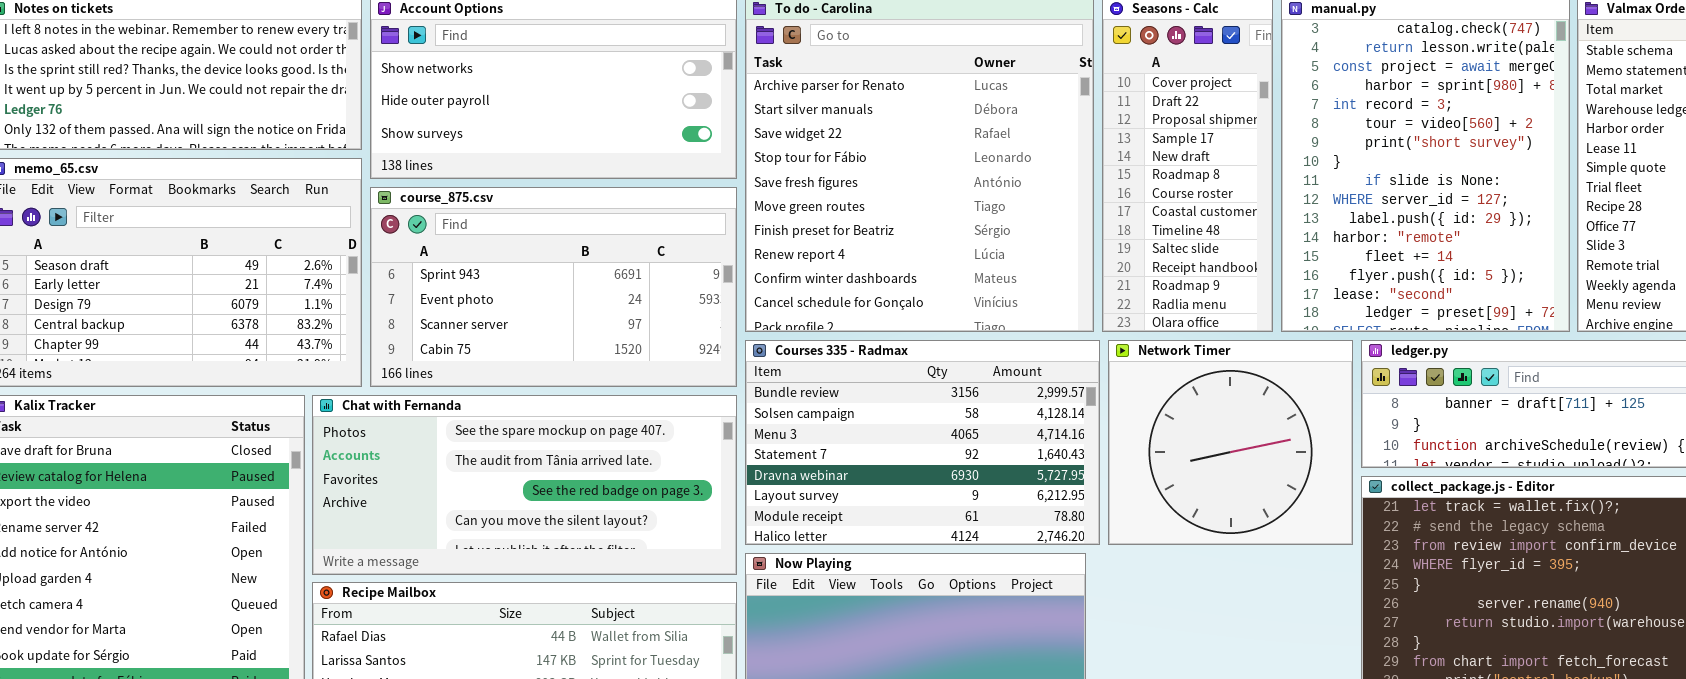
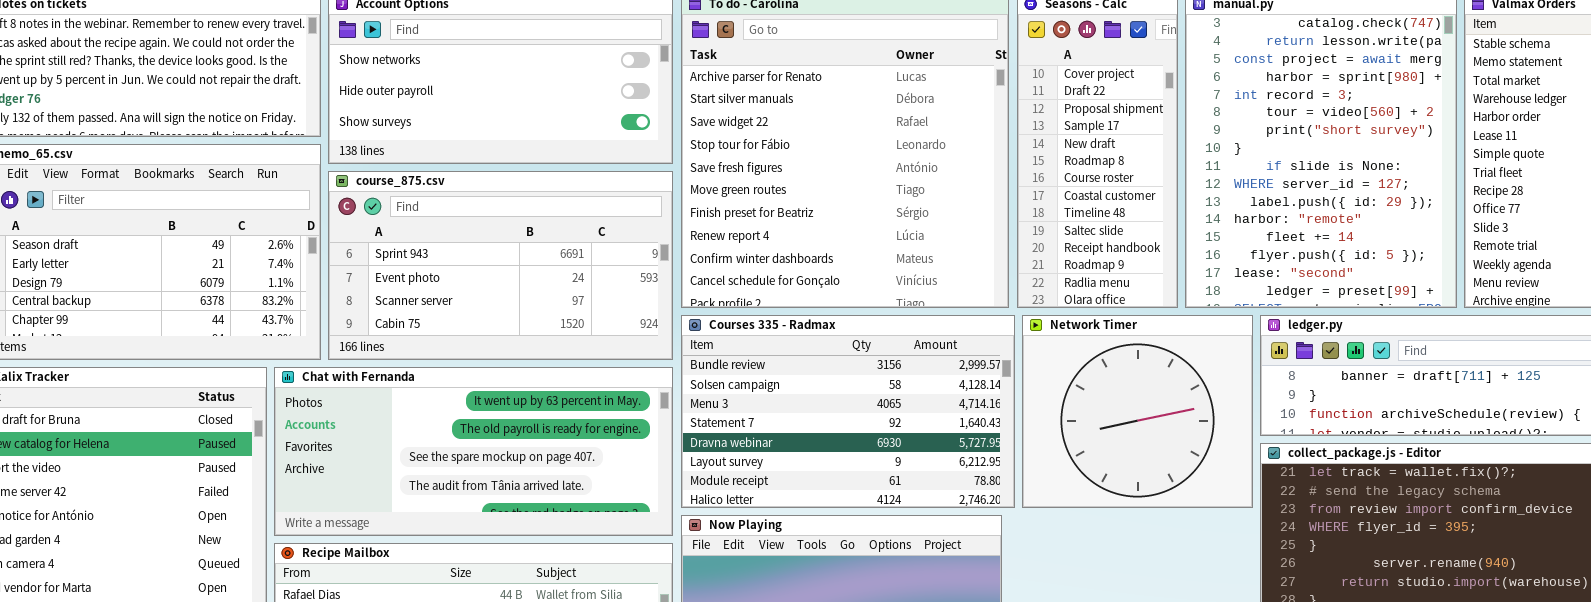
Chat with Fernanda: [312,395,737,575] -> [274,367,673,536], scrolled up 2 rows

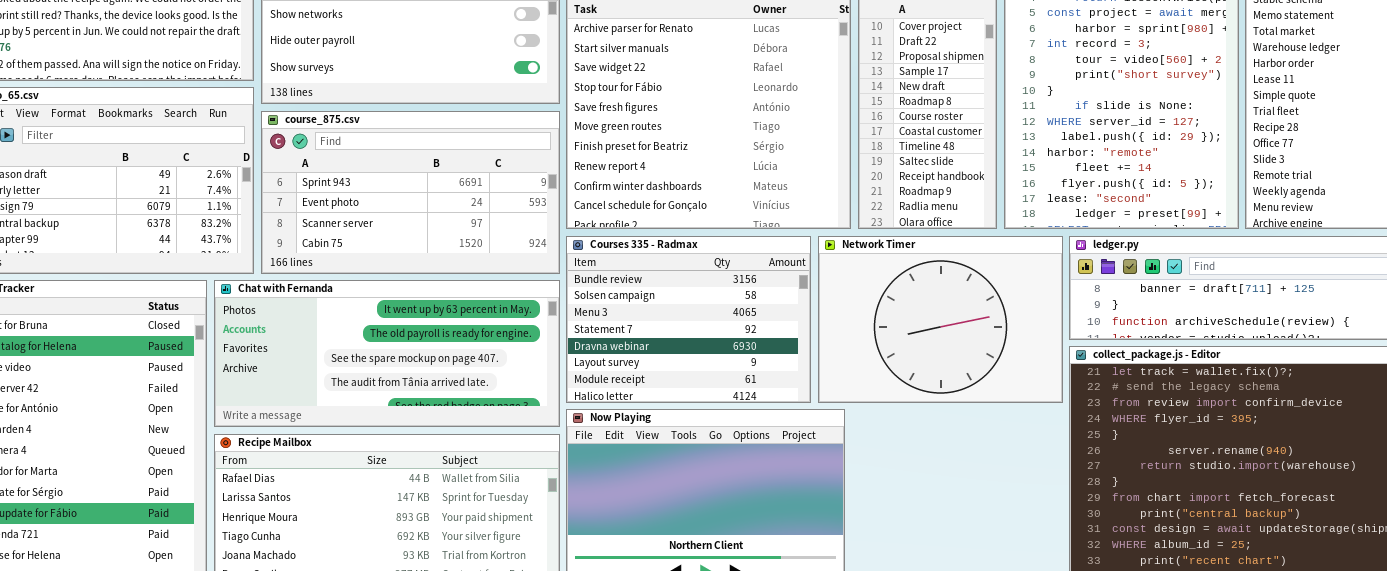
Courses 335 - Radmax: [681,315,1015,508] -> [566,236,811,403], resized
Network Timer: [1022,315,1253,508] -> [818,236,1063,403], resized

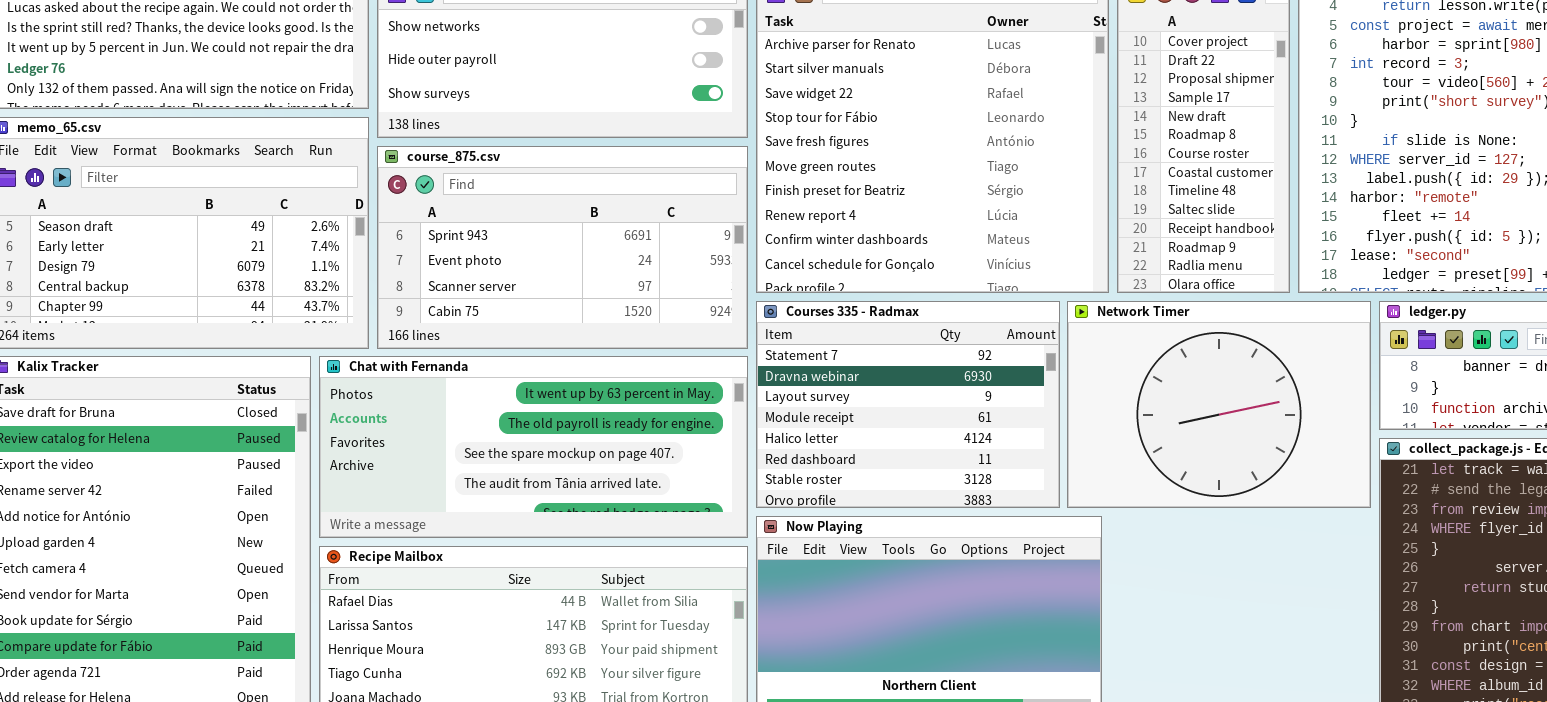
Courses 335 - Radmax: [566,236,811,403] -> [756,301,1060,508], scrolled down 3 rows

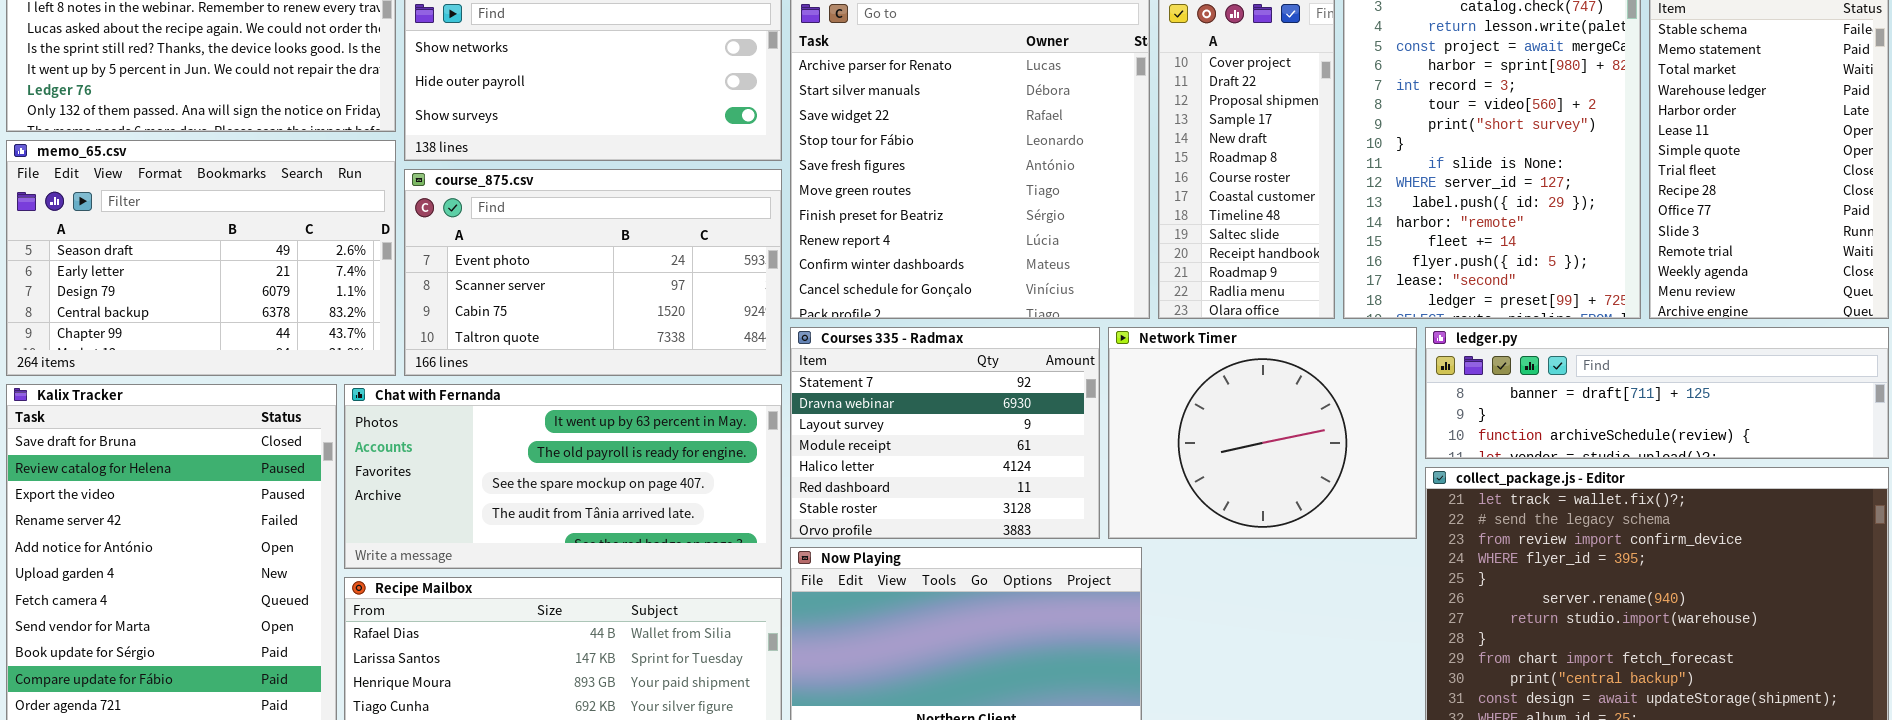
course_875.csv: [377,146,748,349] -> [404,169,782,376], scrolled down 1 row

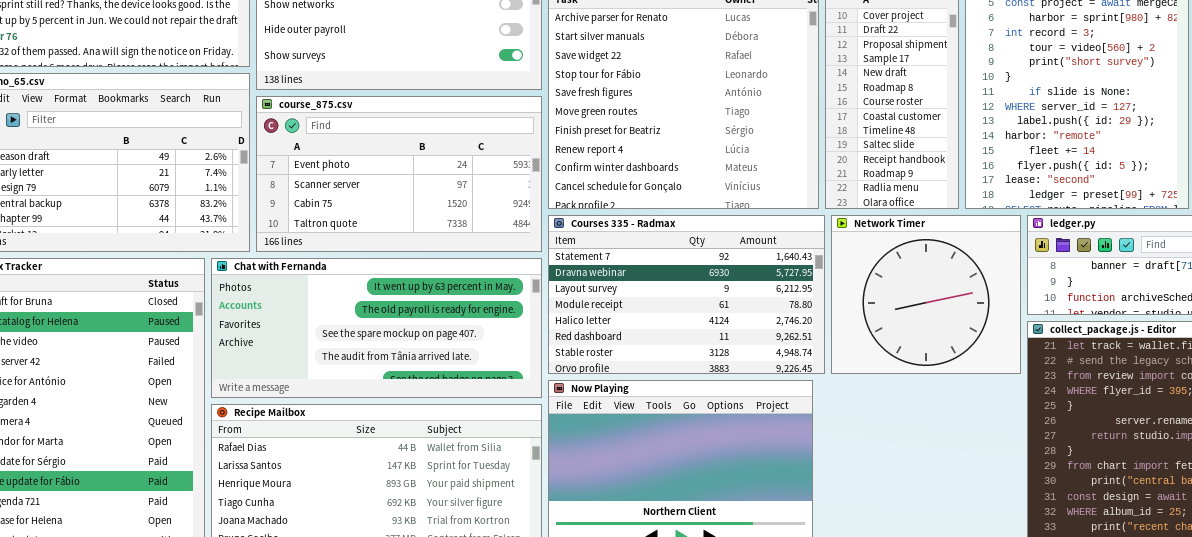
Courses 335 - Radmax: [790,327,1100,539] -> [548,215,825,374], resized
Network Timer: [1108,327,1417,539] -> [831,215,1021,374], resized

